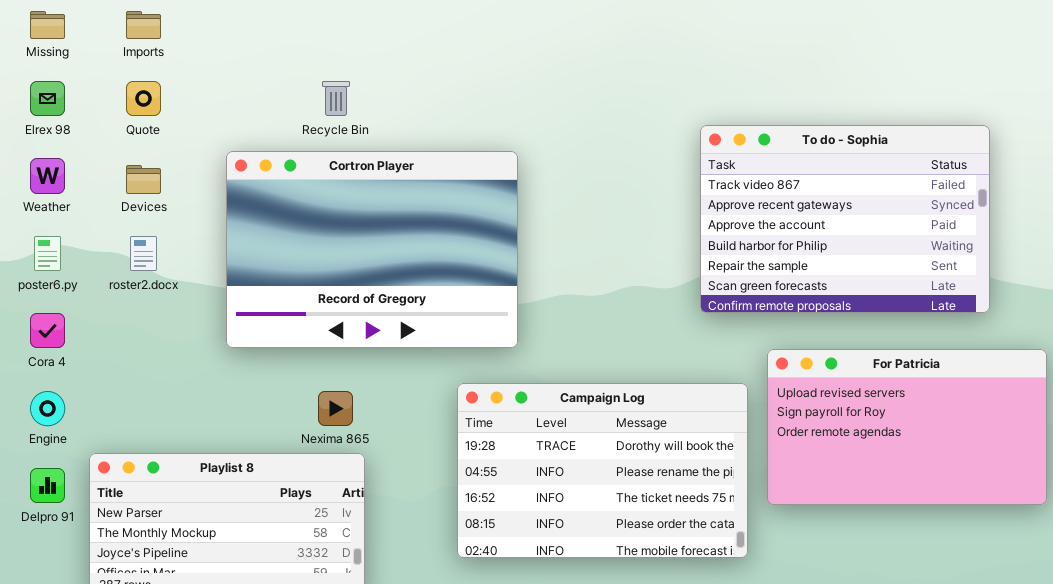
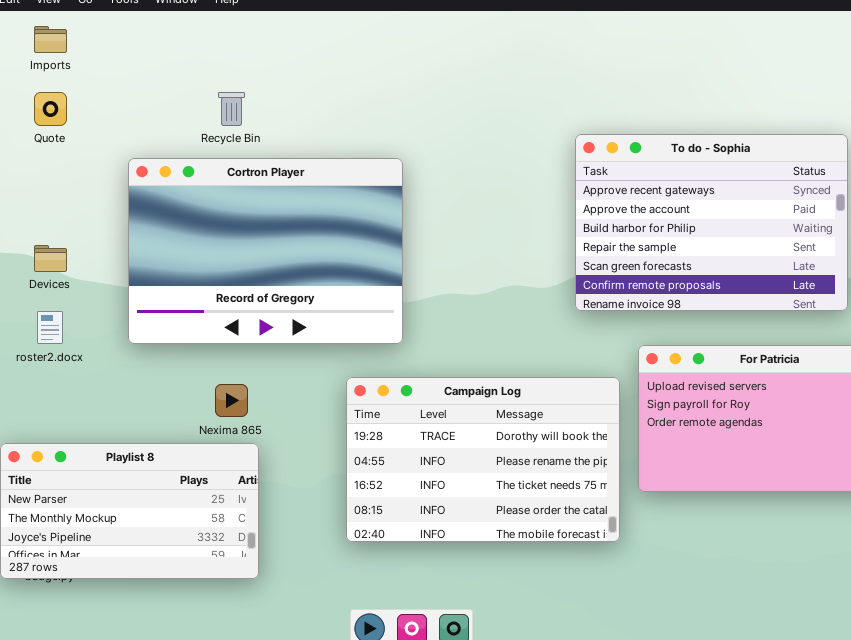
To do - Sophia: [700,125,990,313] -> [575,134,848,311], scrolled down 1 row
Devices: [126,165,161,194] -> [34,245,67,272], moved
roster2.docx: [130,236,157,271] -> [37,311,63,344], moved

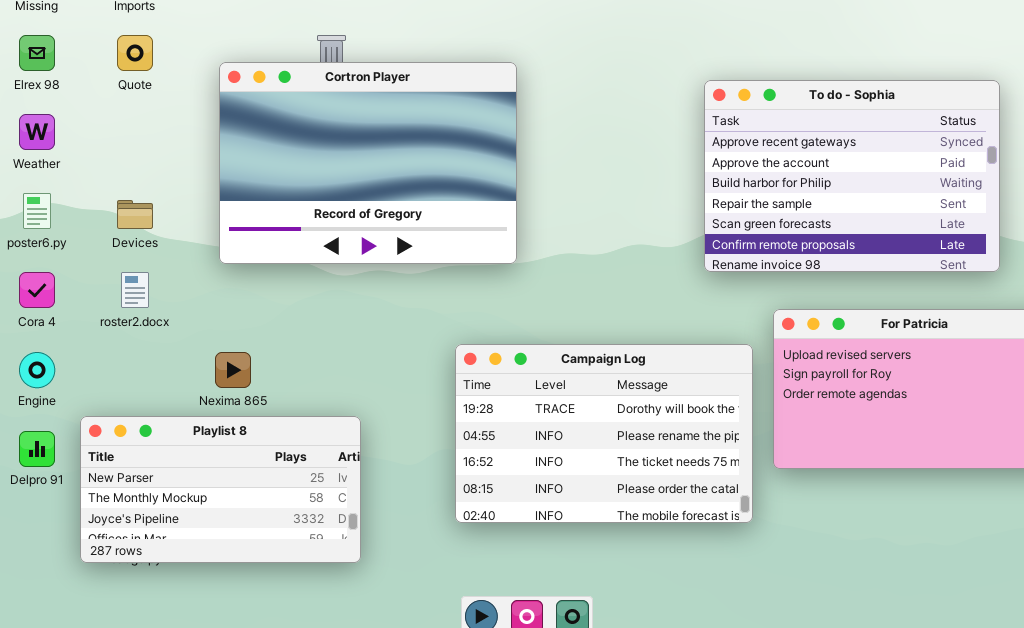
Cortron Player: [128,158,403,344] -> [219,62,517,264], moved
Nexima 865: [215,384,248,417] -> [215,352,251,388], moved

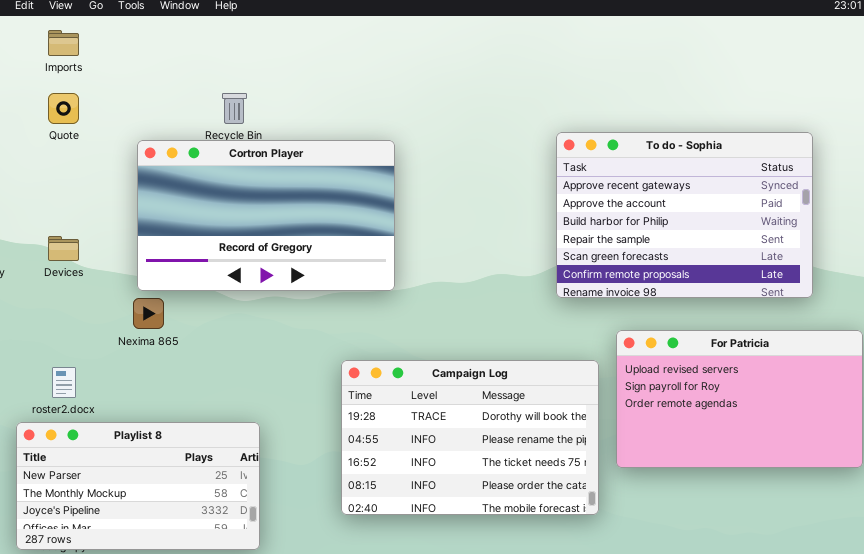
Cortron Player: [219,62,517,264] -> [137,140,395,291], resized
roster2.docx: [121,272,149,308] -> [52,367,76,398], moved
Nexima 865: [215,352,251,388] -> [133,298,164,329], moved

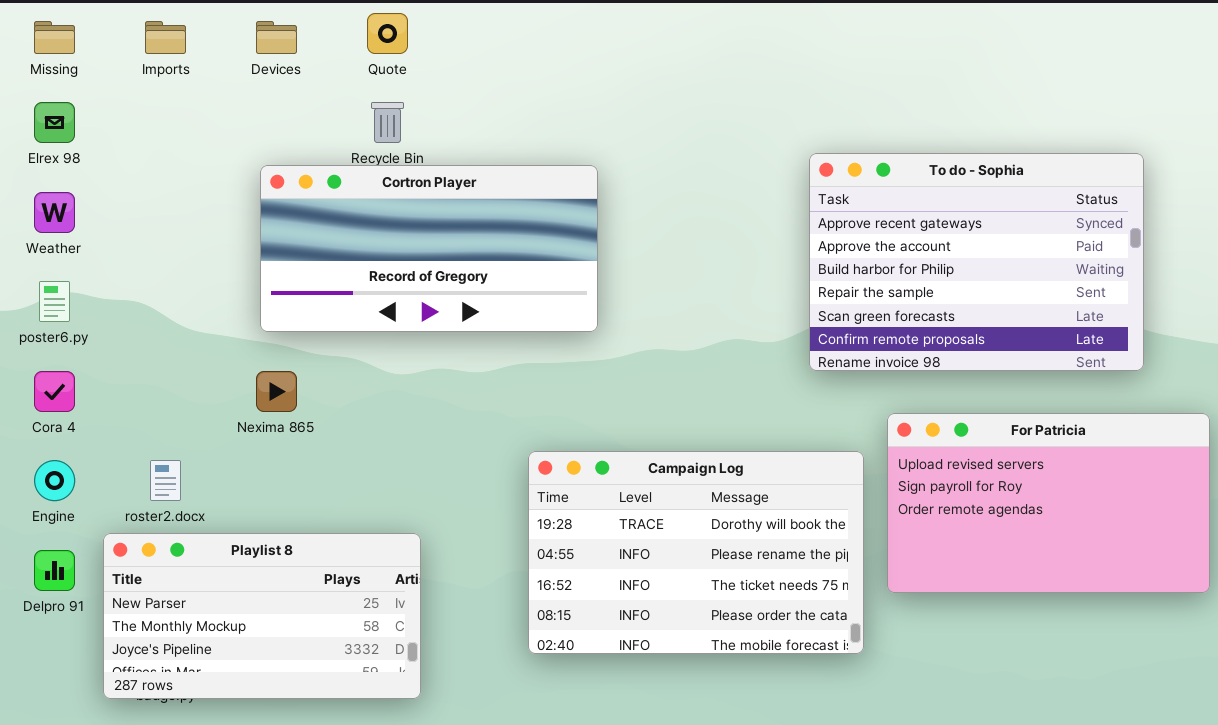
Quote: [48,93,79,124] -> [367,13,408,54], moved
Cortron Player: [137,140,395,291] -> [260,165,598,332], resized
Devices: [48,236,79,261] -> [256,21,297,54], moved

